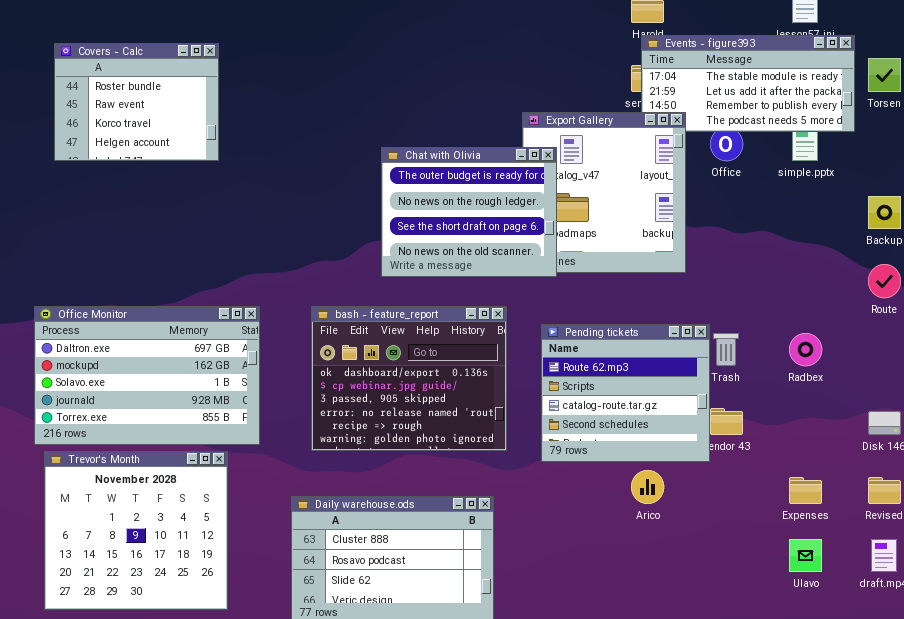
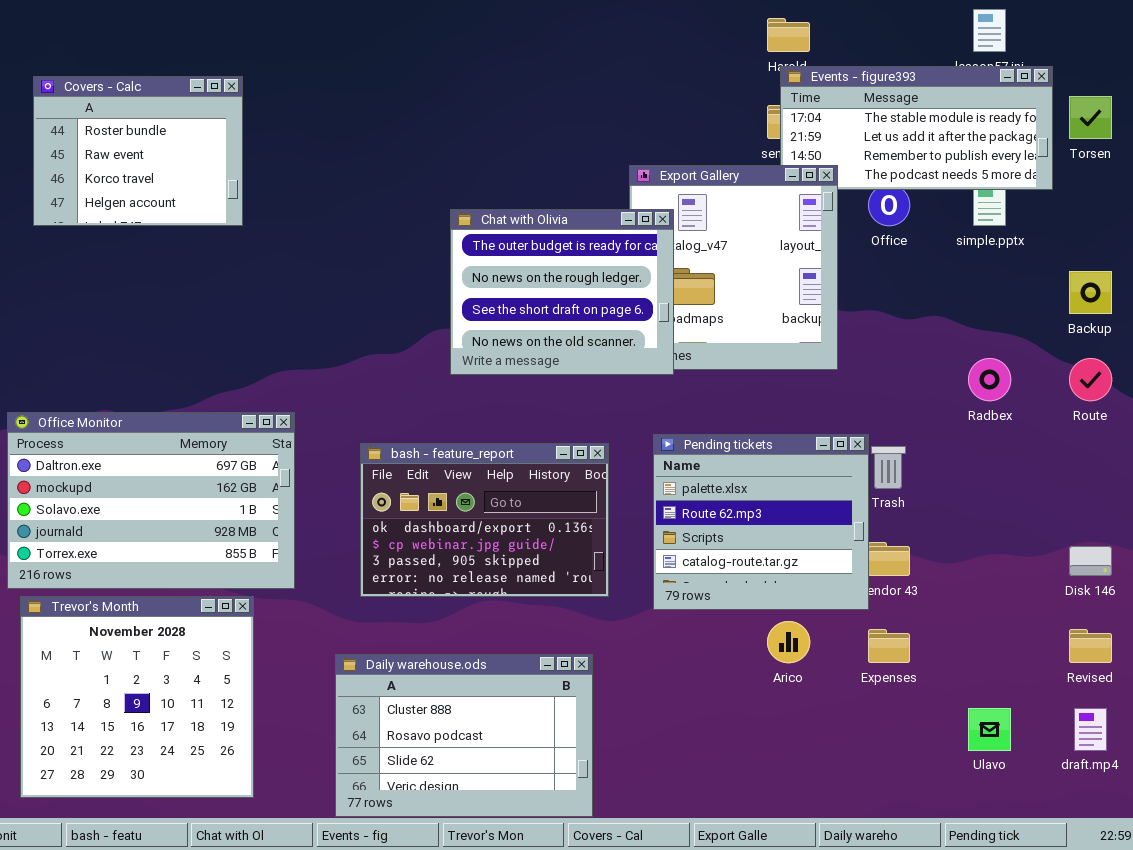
bash - feature_report: [311,306,507,451] -> [360,443,609,597], resized
Pending tickets: [541,324,710,462] -> [653,434,869,610], scrolled up 1 row
Radbex: [789,333,822,366] -> [968,358,1011,401], moved
Expenses: [789,477,822,504] -> [868,629,910,663], moved

